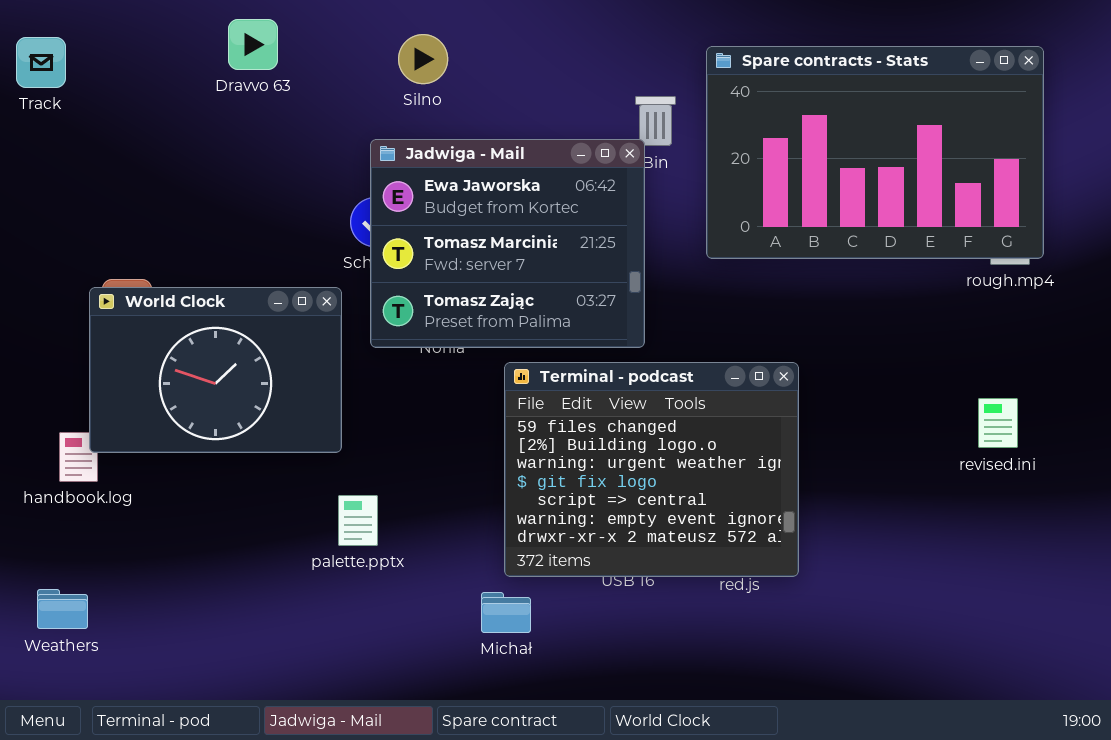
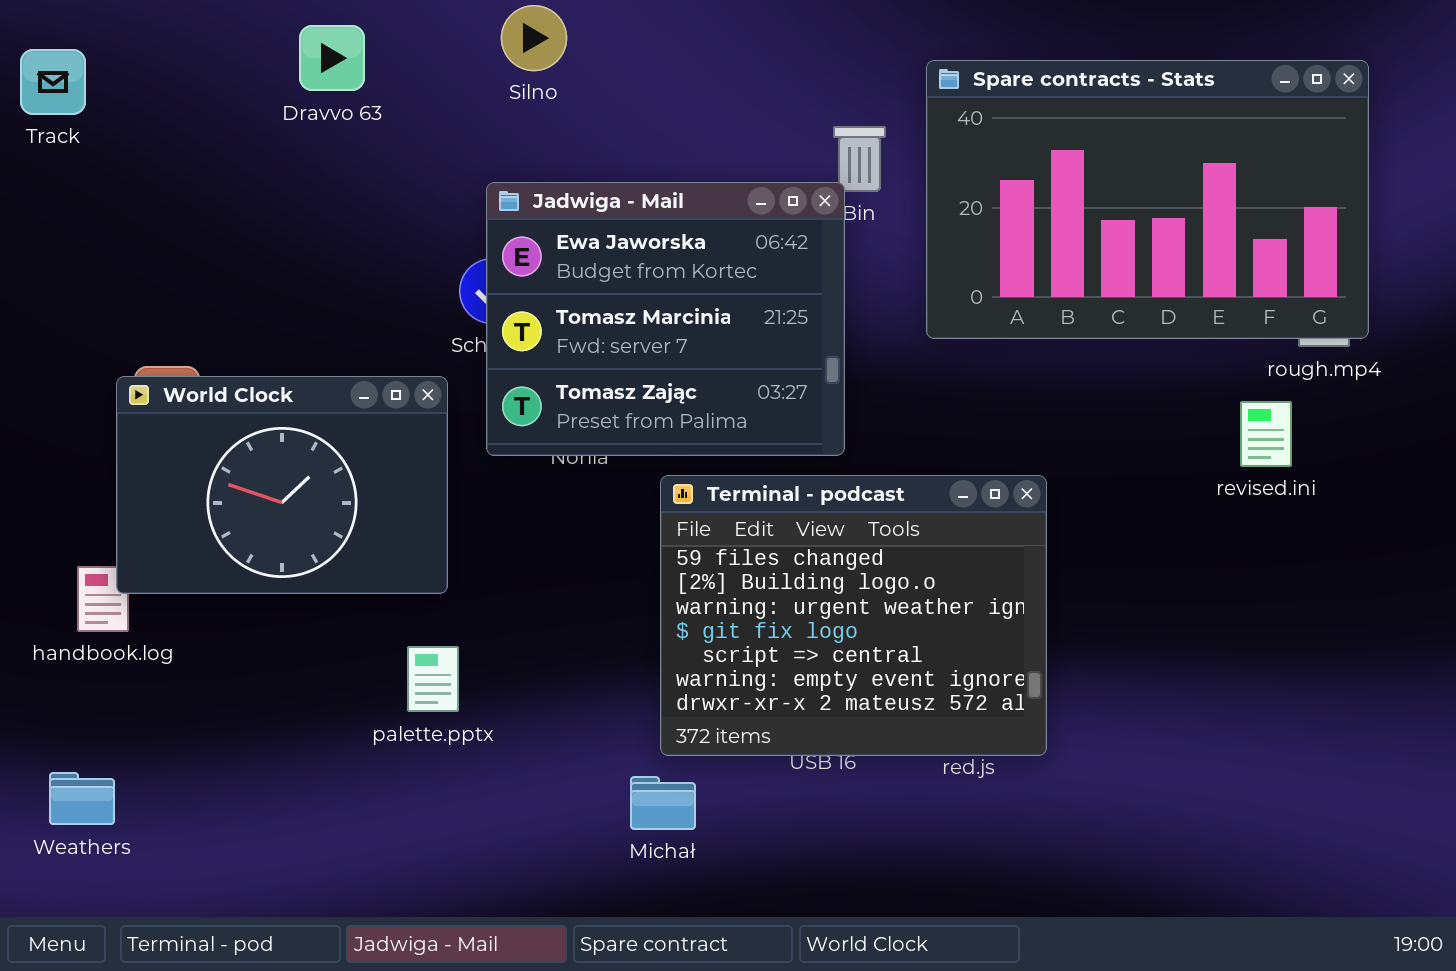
Silno: [398,34,448,84] -> [501,5,567,71], moved
revised.ini: [978,398,1018,448] -> [1240,401,1292,467], moved
palette.pptx: [338,495,378,546] -> [407,646,459,712], moved

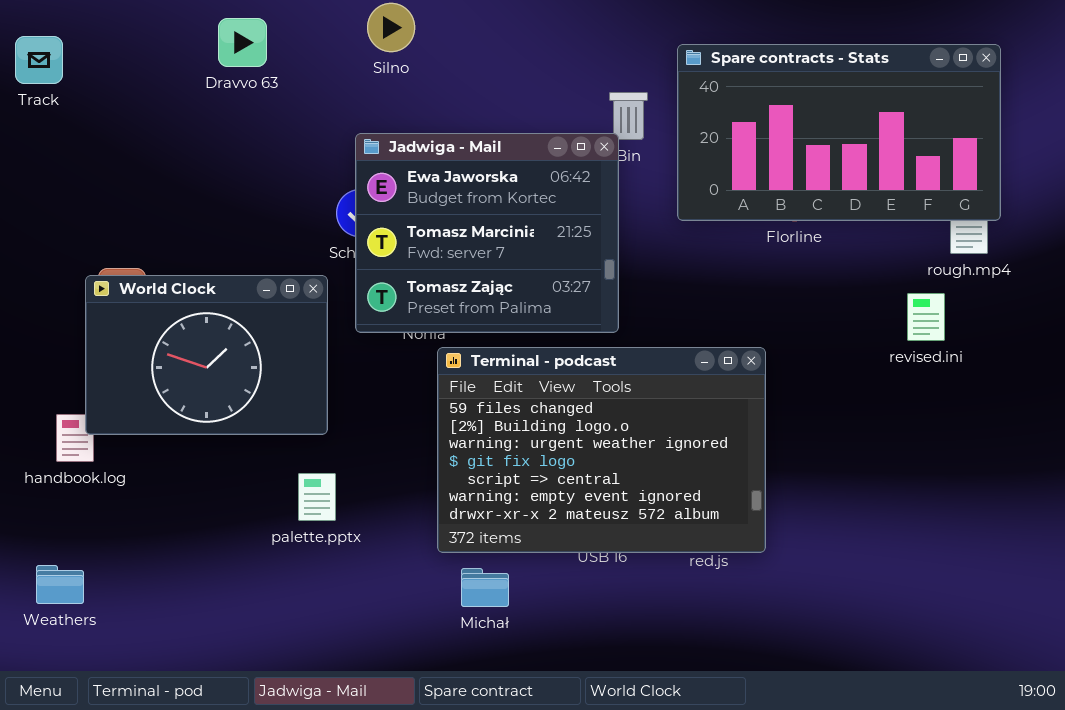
Spare contracts - Stats: [926,60,1369,339] -> [677,44,1001,221], resized
Terminal - podcast: [660,475,1047,756] -> [437,347,766,553], resized

